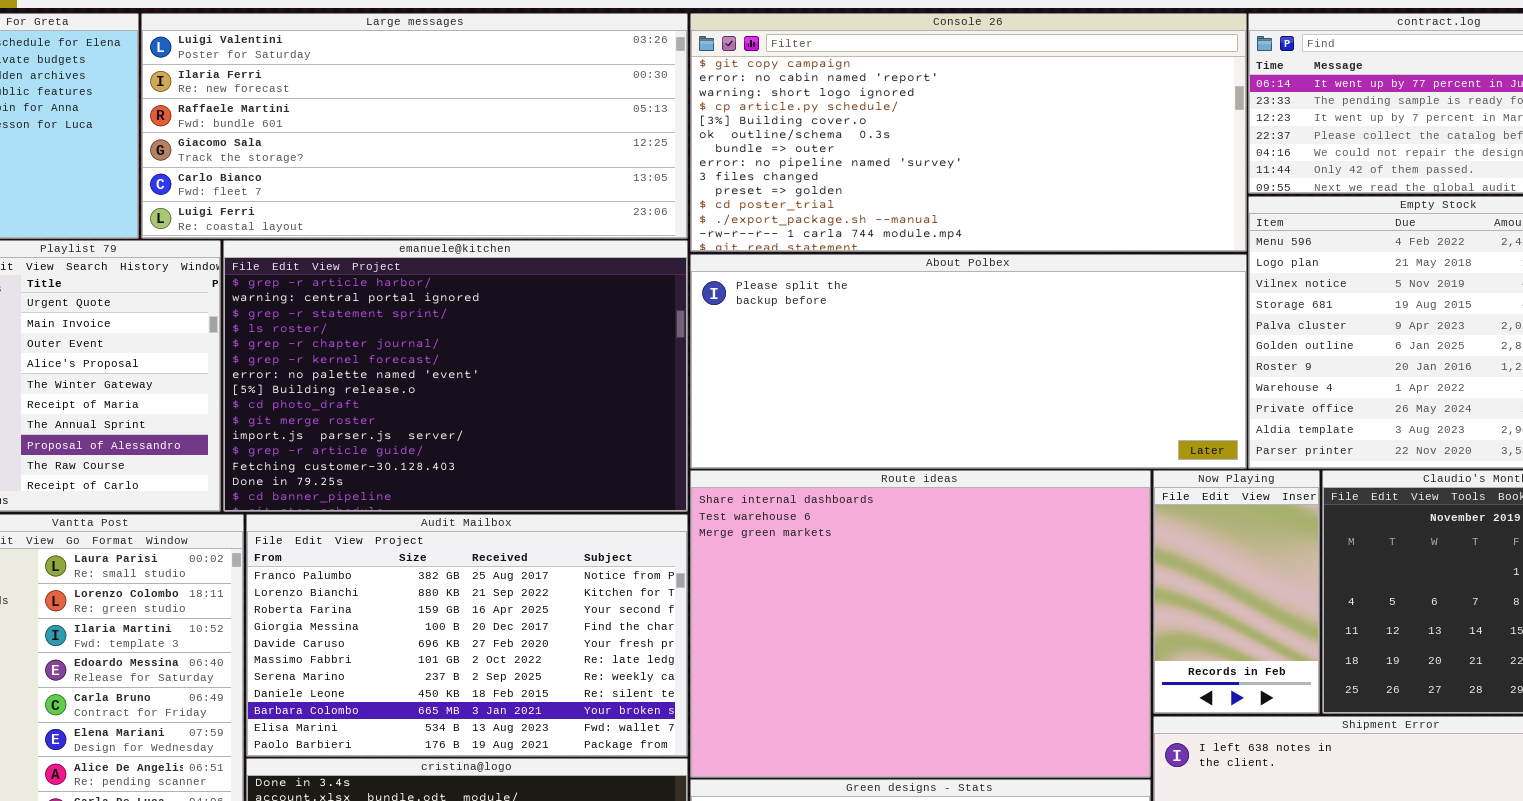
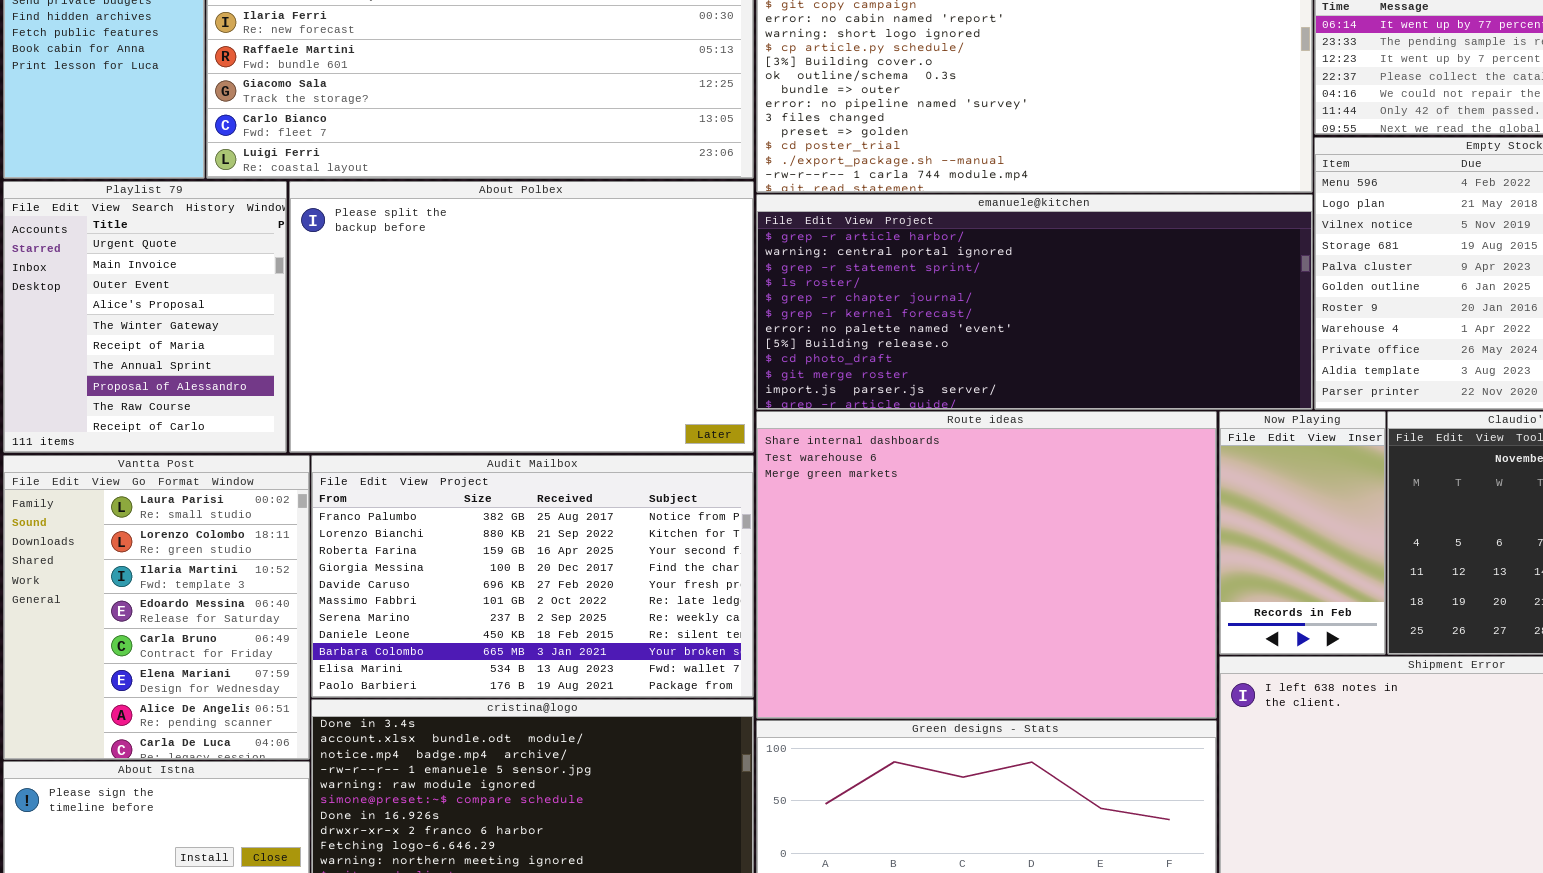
emanuele@kitchen: [223,240,688,512] -> [756,194,1313,410], moved, resized
About Polbex: [690,254,1247,469] -> [289,181,754,453], moved, resized

